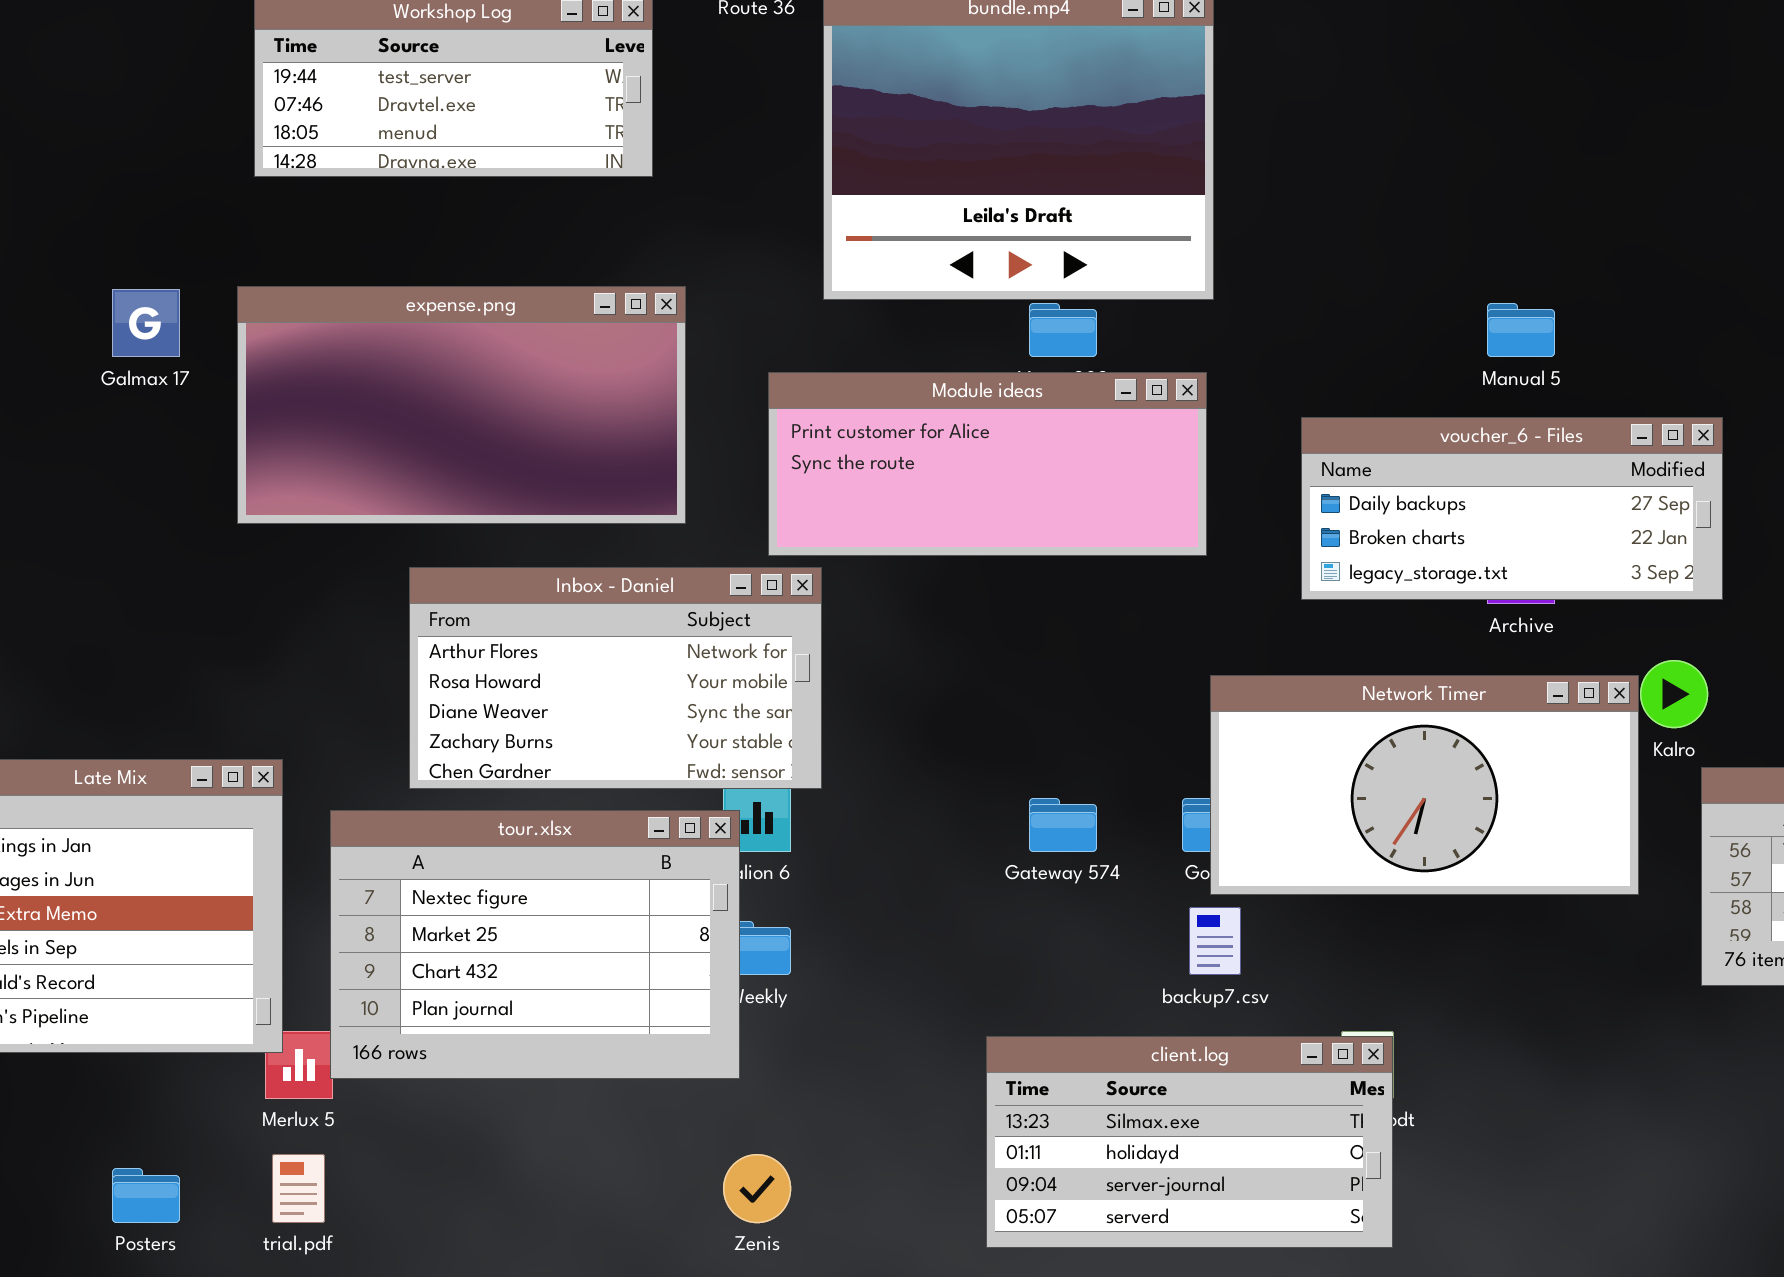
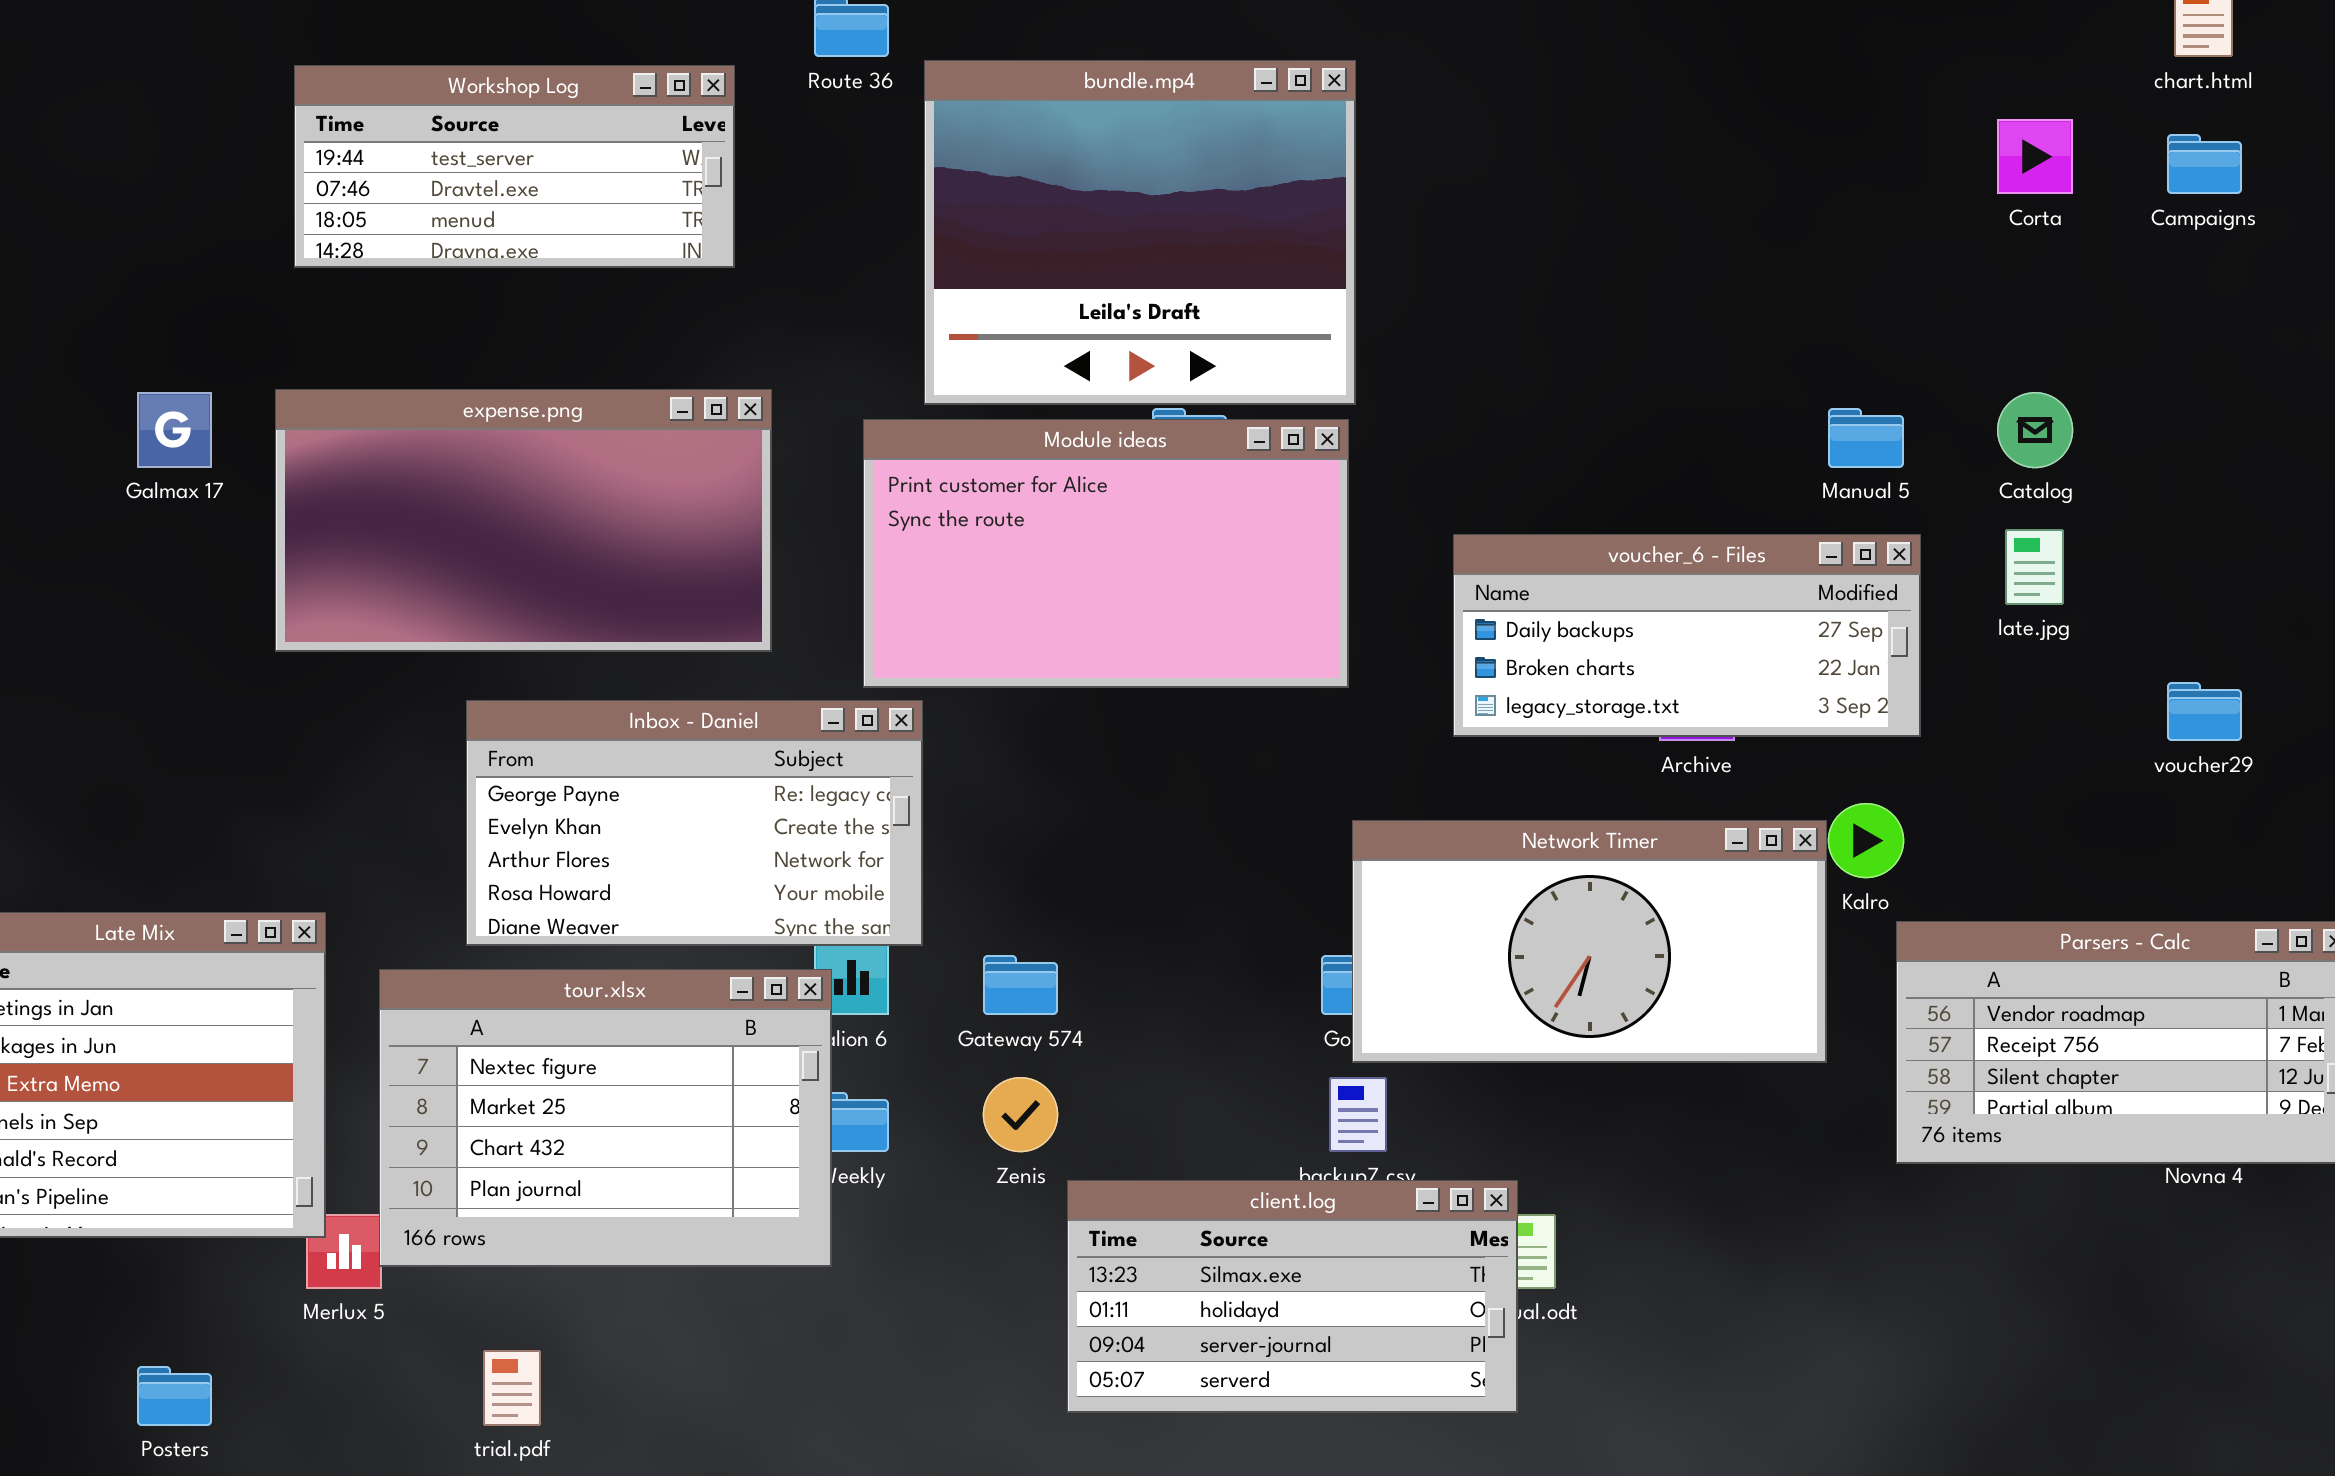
Manual 5: [1487,303,1555,357] -> [1828,408,1904,468], moved
Module ideas: [768,372,1207,556] -> [863,419,1349,688], resized
Inbox - Daniel: [409,567,822,789] -> [466,700,923,946], scrolled up 2 rows
Gateway 574: [1029,798,1097,852] -> [983,955,1058,1015], moved
client.log: [986,1036,1393,1248] -> [1067,1180,1518,1413], moved
trial.pdf: [272,1154,325,1223] -> [483,1350,541,1426], moved
Zenis: [723,1154,791,1223] -> [983,1077,1058,1152], moved

